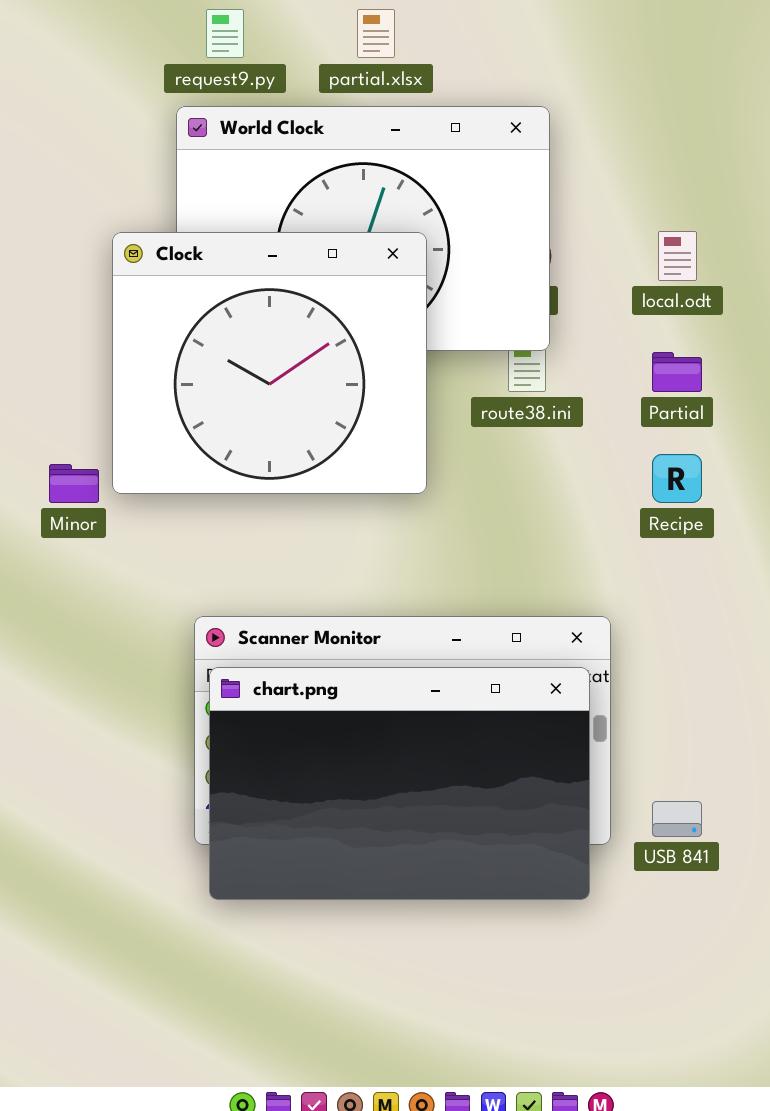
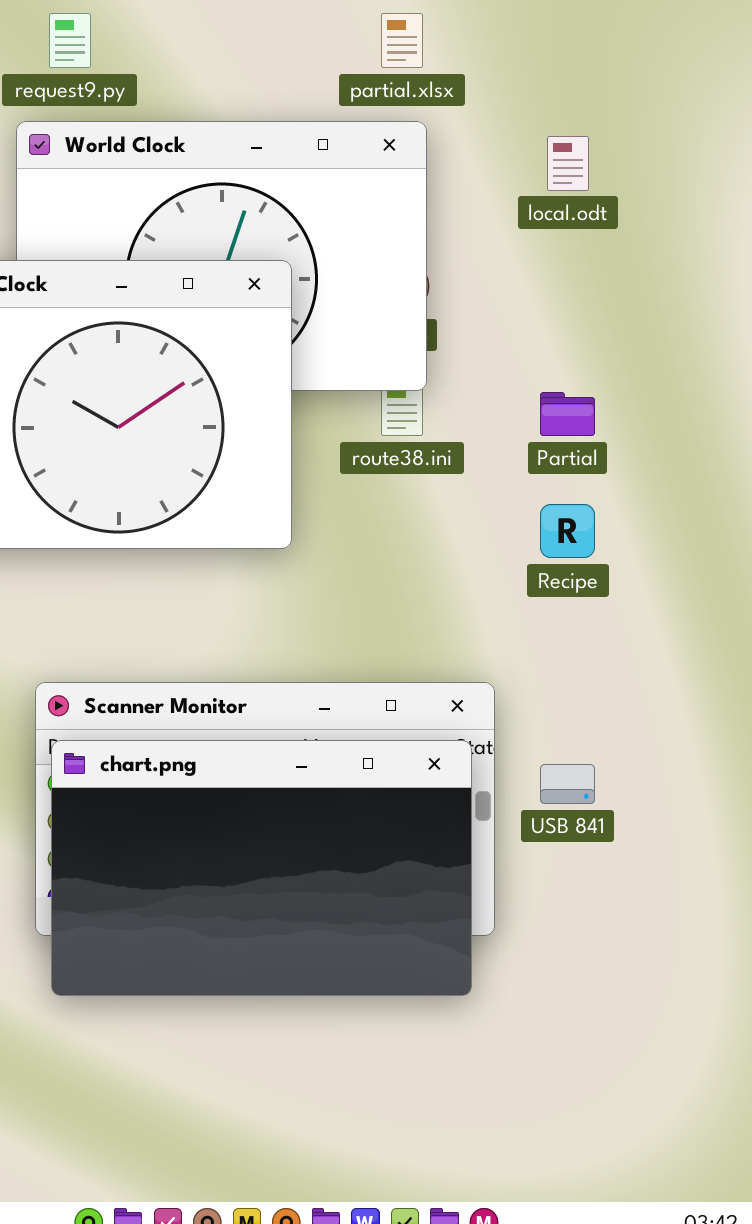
partial.xlsx: [357,9,395,58] -> [381,13,423,68], moved
local.odt: [658,231,697,281] -> [547,136,589,191], moved
USB 841: [652,801,702,837] -> [540,764,595,804], moved

